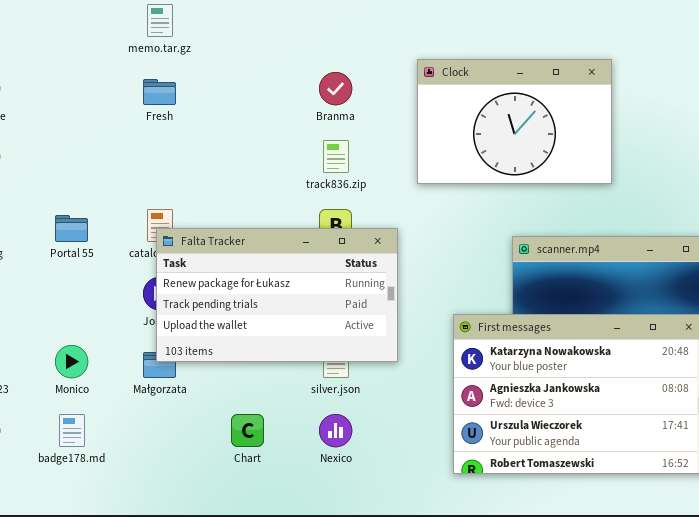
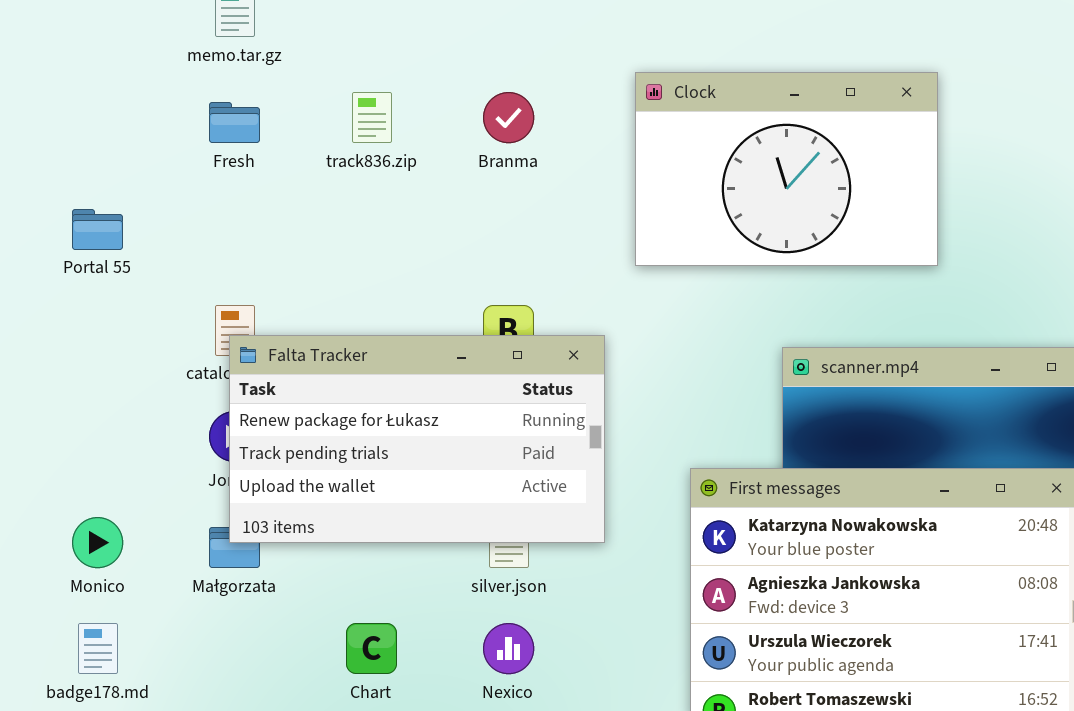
track836.zip: [323,140,349,173] -> [352,92,392,143], moved
Portal 55: [55,215,88,242] -> [72,209,123,250], moved

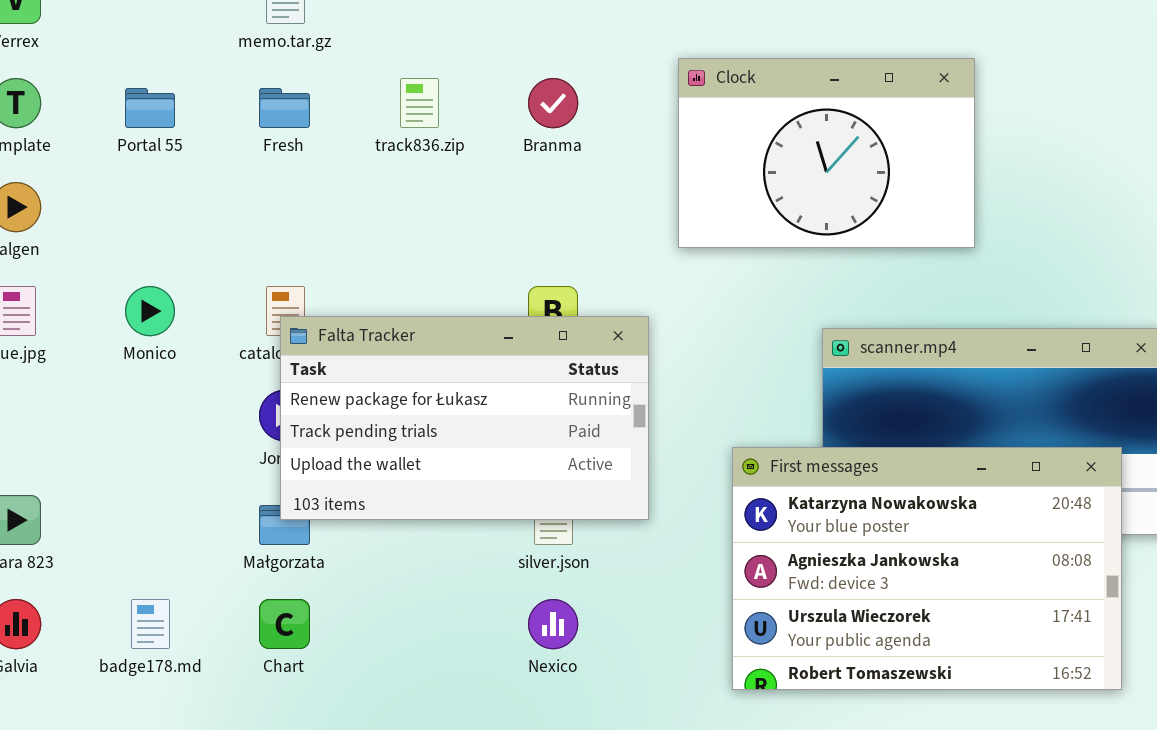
Portal 55: [72,209,123,250] -> [125,88,175,128], moved
Monico: [72,517,123,568] -> [125,286,175,336], moved
Chart: [346,623,397,674] -> [259,599,310,649], moved

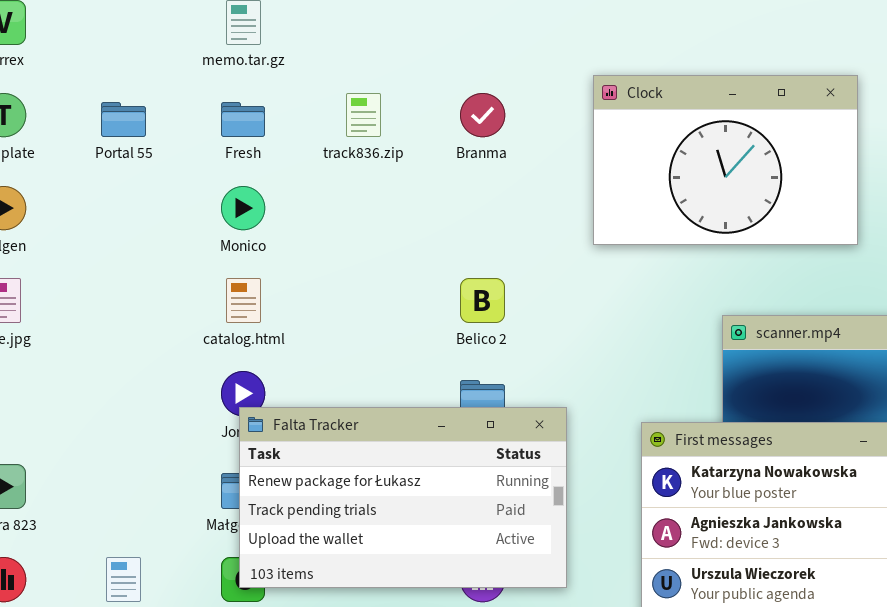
Monico: [125,286,175,336] -> [221,186,265,230], moved
Falta Tracker: [280,316,649,520] -> [239,407,567,588], moved

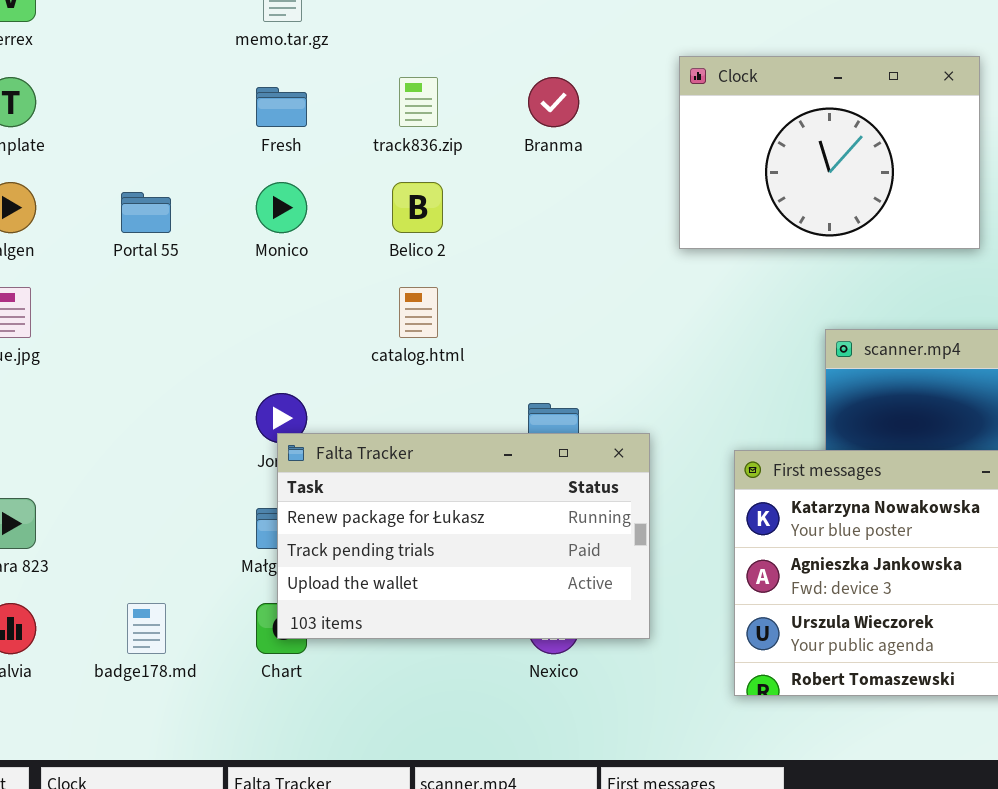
Portal 55: [101,102,146,137] -> [121,192,171,233], moved
catalog.html: [226,278,261,323] -> [399,287,438,338], moved
Belico 2: [460,278,505,323] -> [392,182,443,233], moved

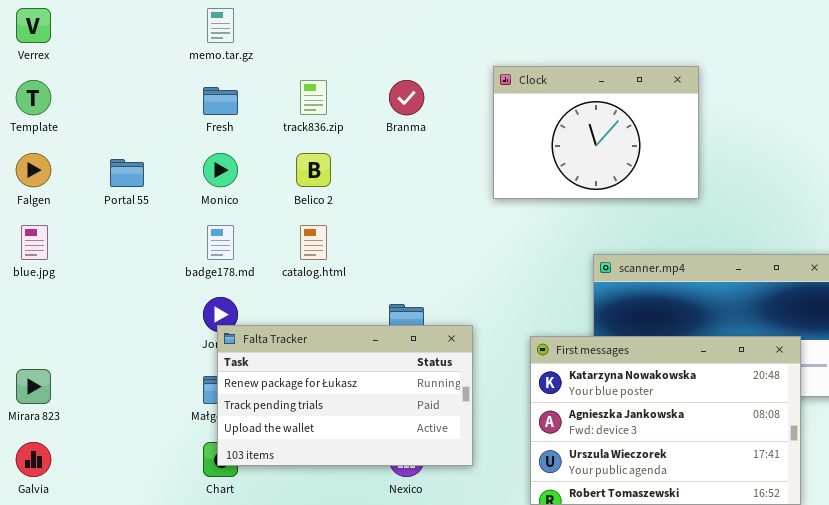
badge178.md: [127,603,166,654] -> [207,225,234,260], moved

